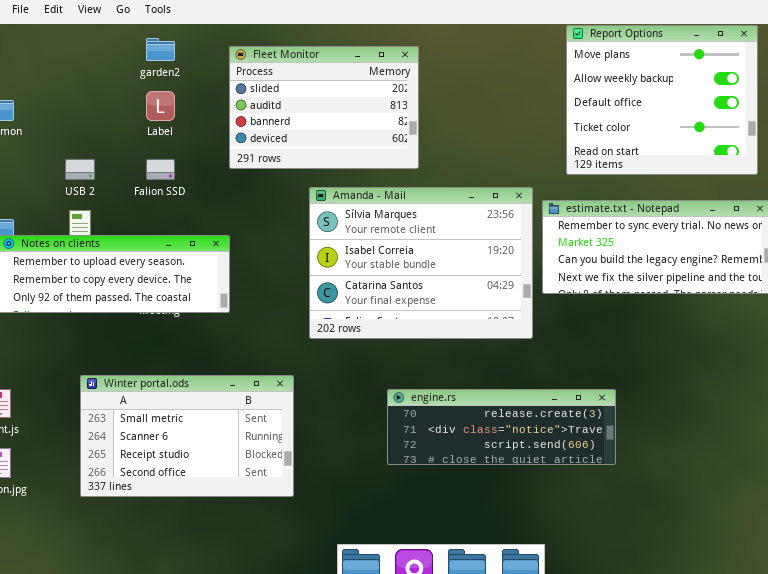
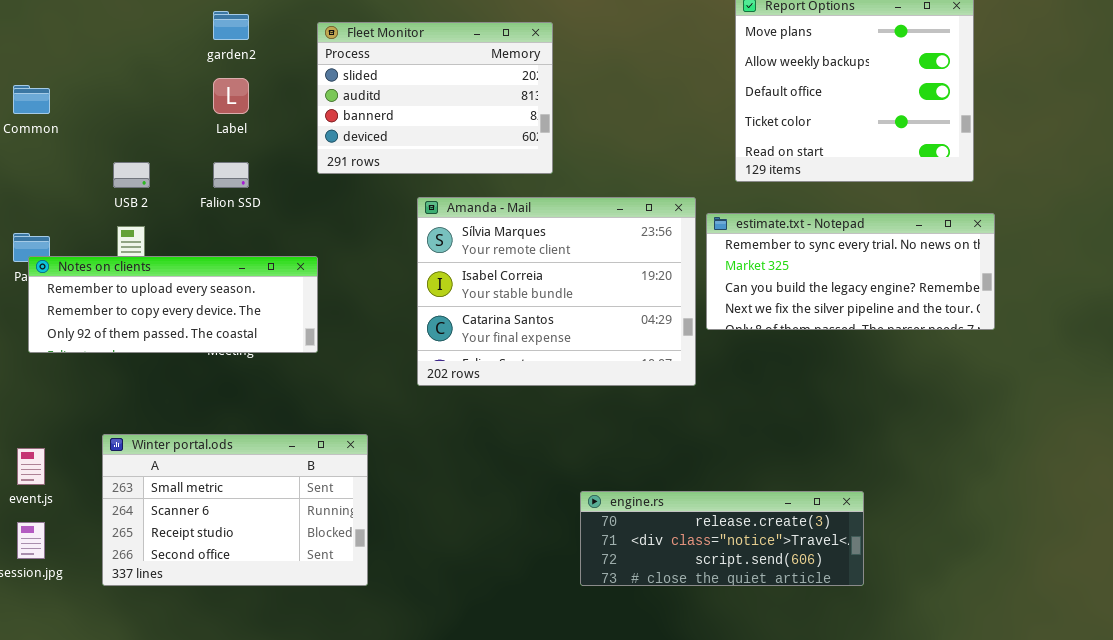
Winter portal.ods: [80,375,294,497] -> [102,434,368,586], moved
engine.rs: [387,389,616,465] -> [580,491,864,586], moved

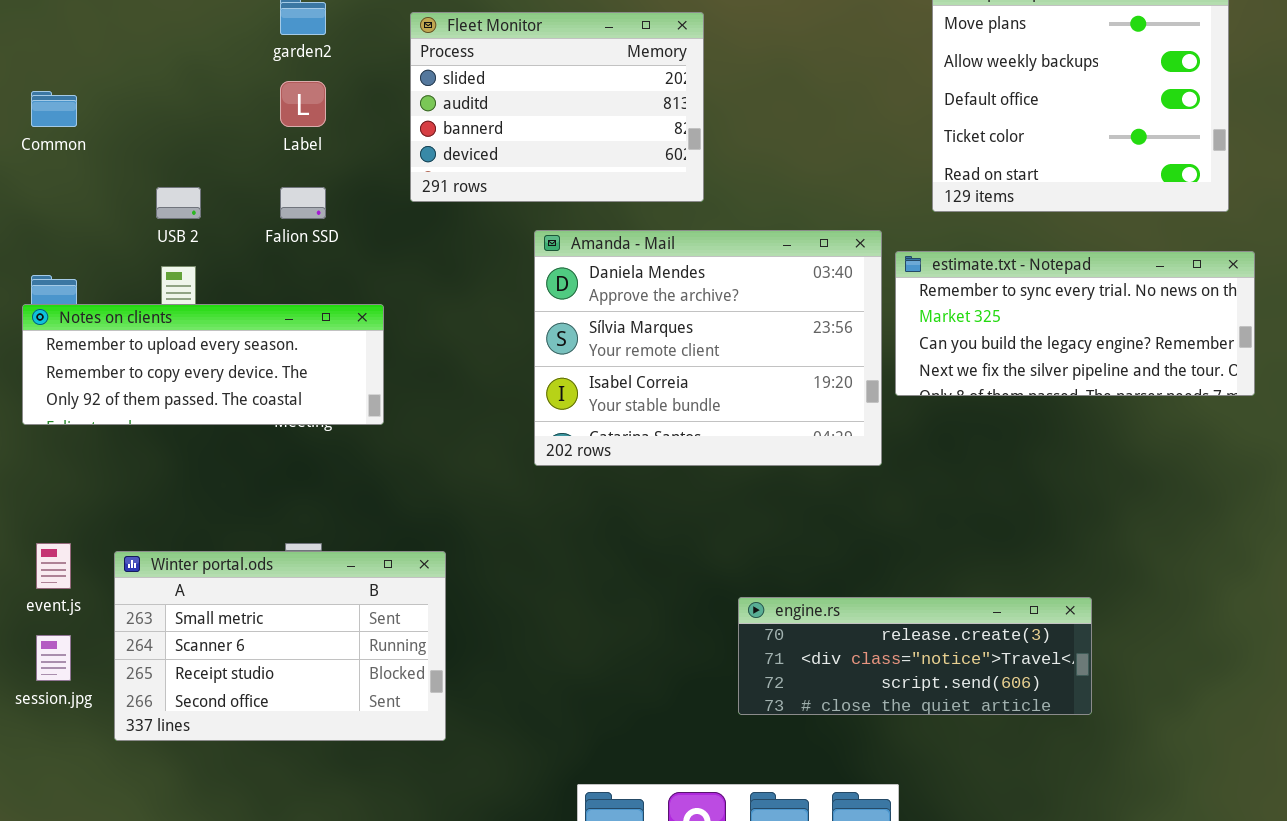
Amanda - Mail: [417,197,696,386] -> [534,230,882,466], scrolled up 1 row
Notes on clients: [28,256,318,353] -> [22,304,384,425], moved
Winter portal.ods: [102,434,368,586] -> [114,551,446,741], moved

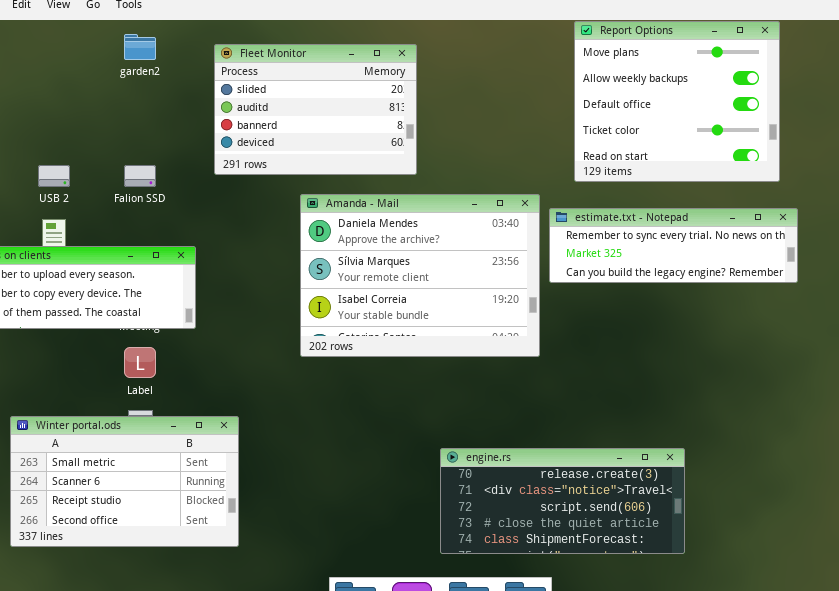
Label: [280,81,326,127] -> [124,347,156,378], moved
estimate.txt - Notepad: [895,251,1255,396] -> [549,208,798,283], resized
engine.rs: [738,597,1092,715] -> [440,448,685,554], resized

